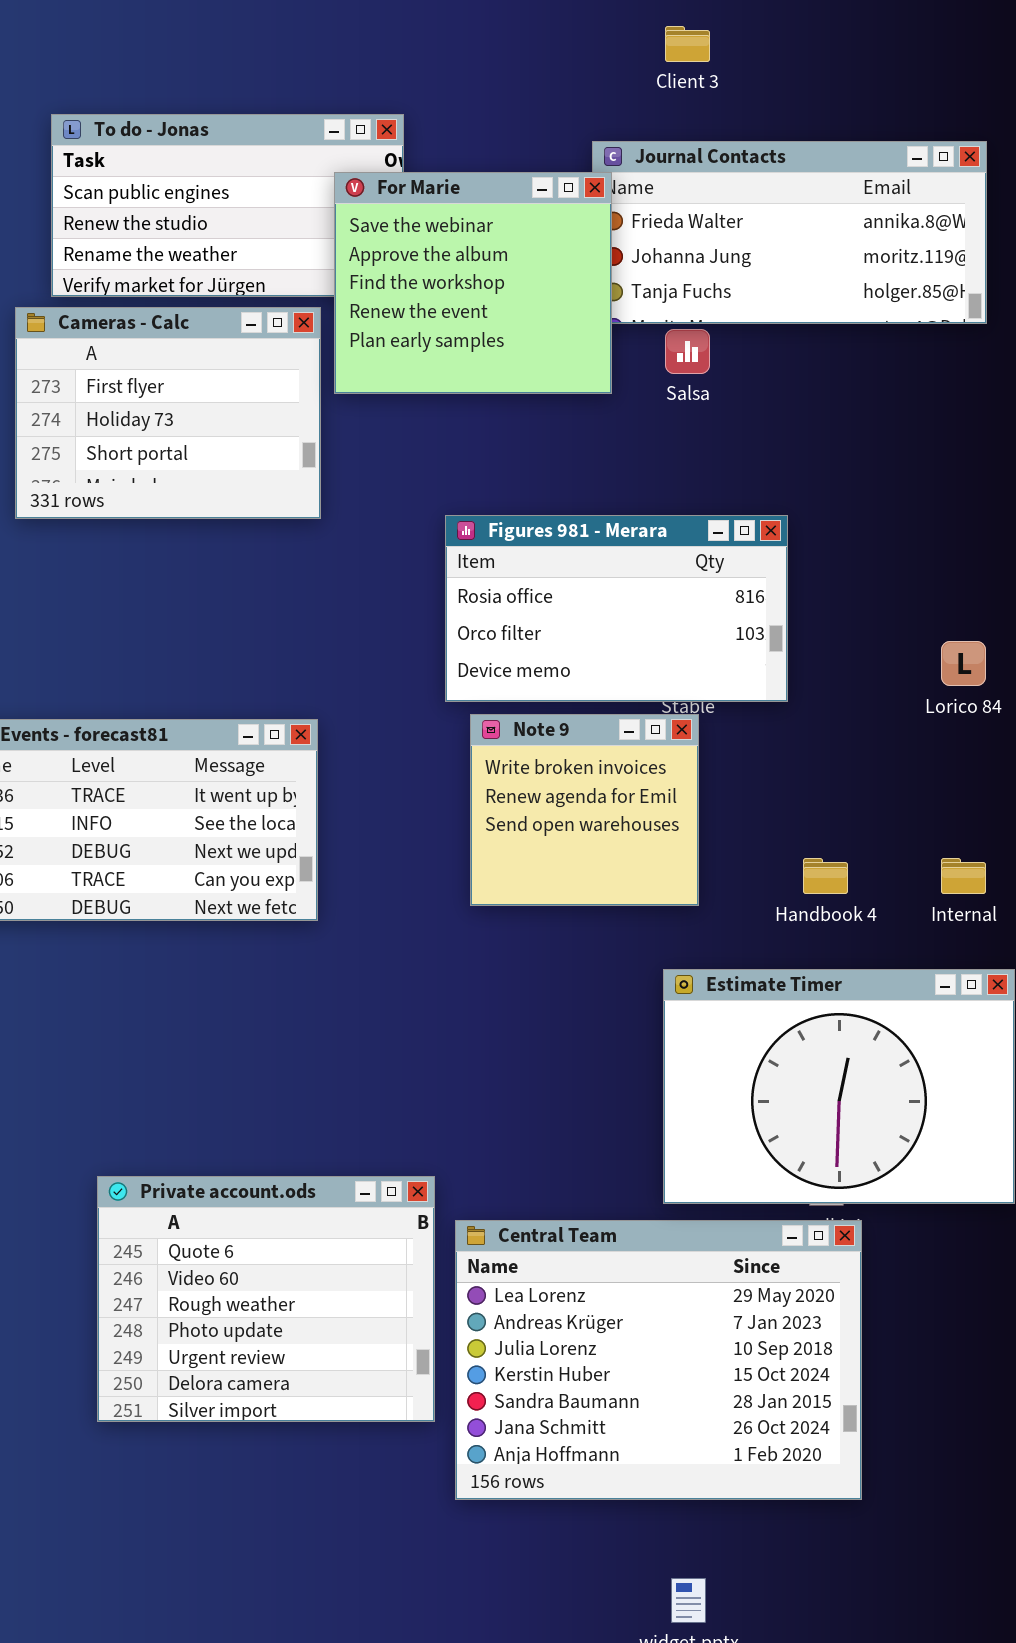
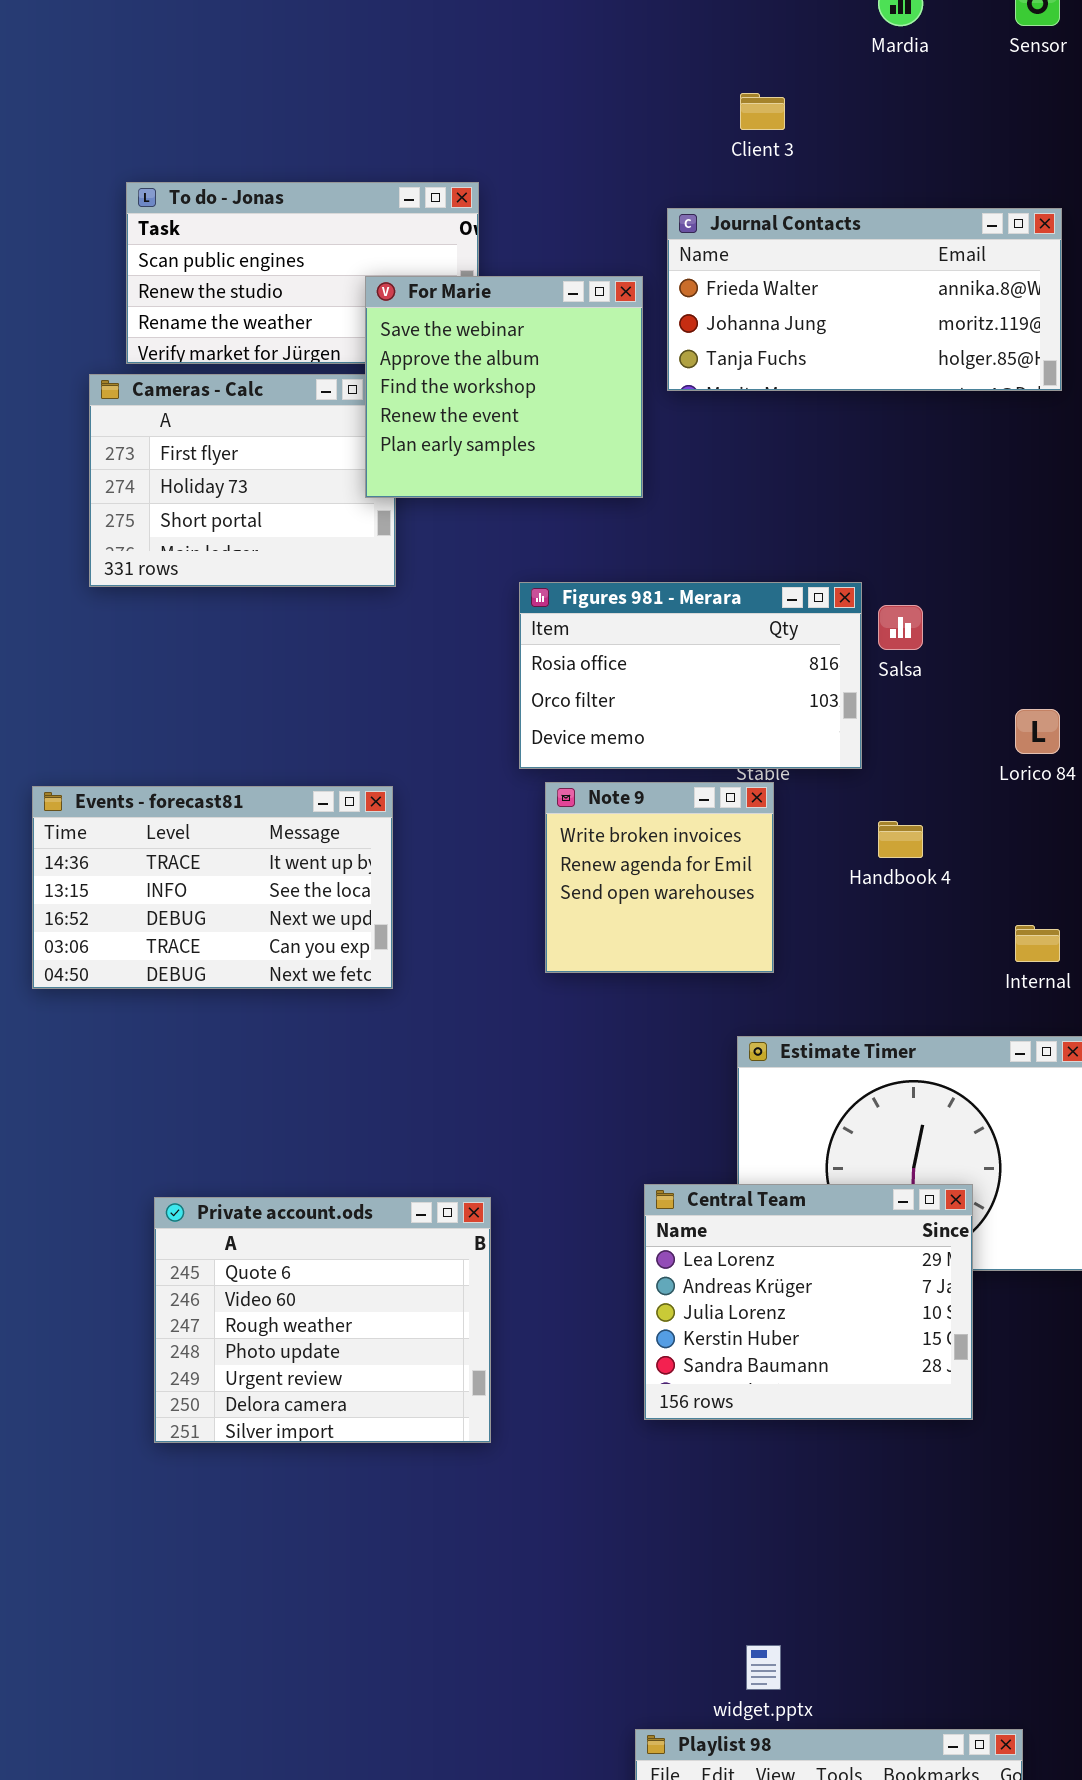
For Marie: [334,172,612,394] -> [365,276,643,498], moved
Salsa: [665,329,710,374] -> [878,605,923,650], moved
Handbook 4: [803,858,848,894] -> [878,821,923,858], moved
Private account.ods: [97,1176,435,1422] -> [154,1197,491,1443], moved
Central Team: [455,1220,862,1500] -> [644,1184,973,1420], moved, resized

